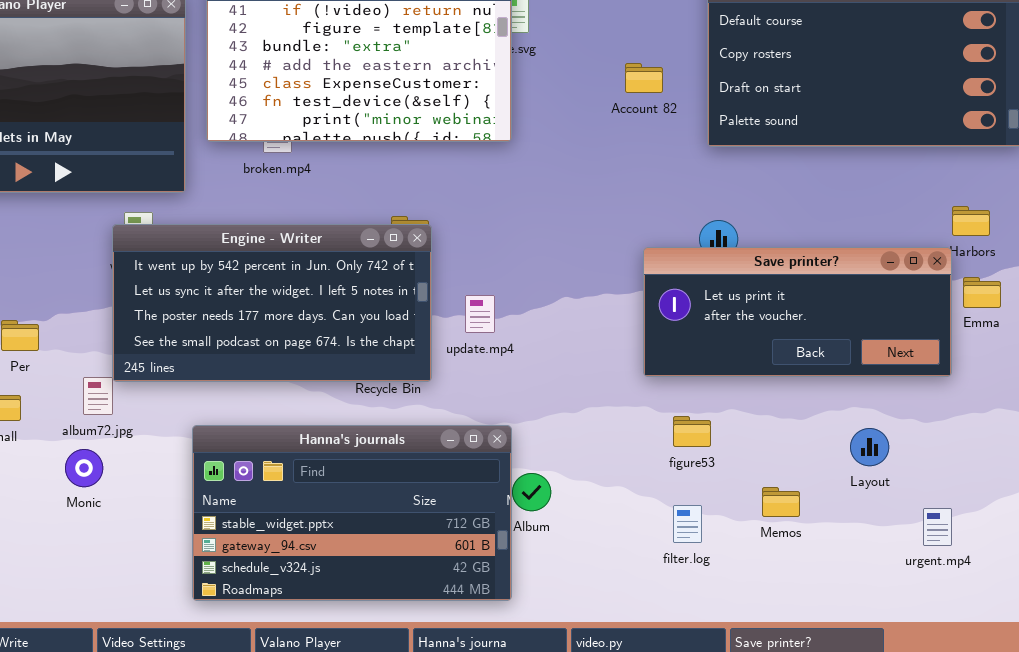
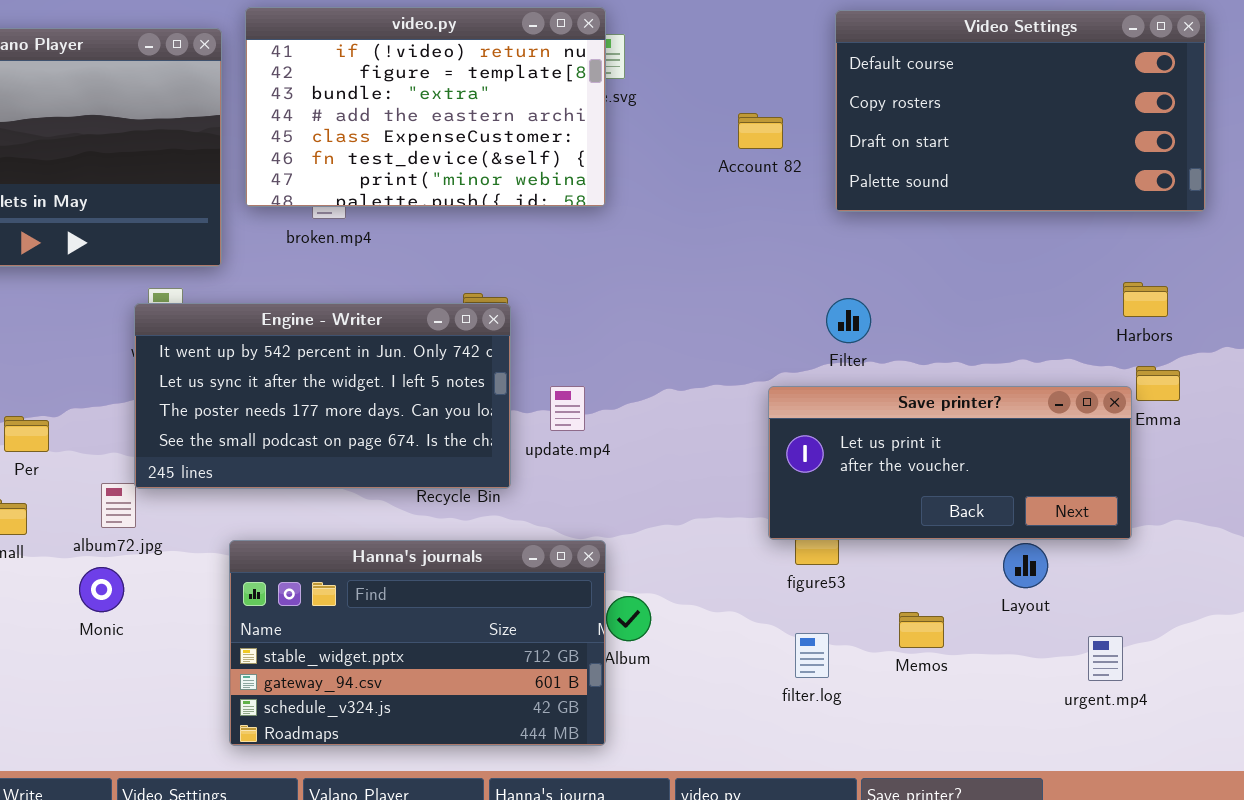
Save printer?: [643,247,952,377] -> [768,386,1132,540], moved

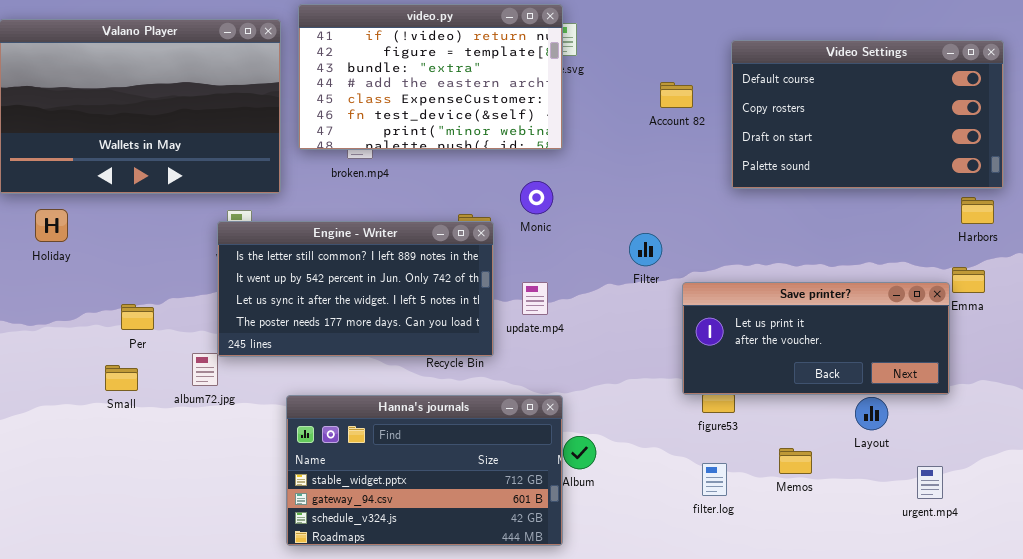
Video Settings: [835,10,1206,212] -> [731,40,1004,189], moved
Harbors: [1123,282,1168,317] -> [961,197,994,224], moved
Filter: [826,298,871,343] -> [629,233,662,266], moved
Engine - Writer: [134,303,511,489] -> [217,221,494,357], scrolled up 1 row
Monic: [79,567,124,612] -> [520,181,553,214], moved

